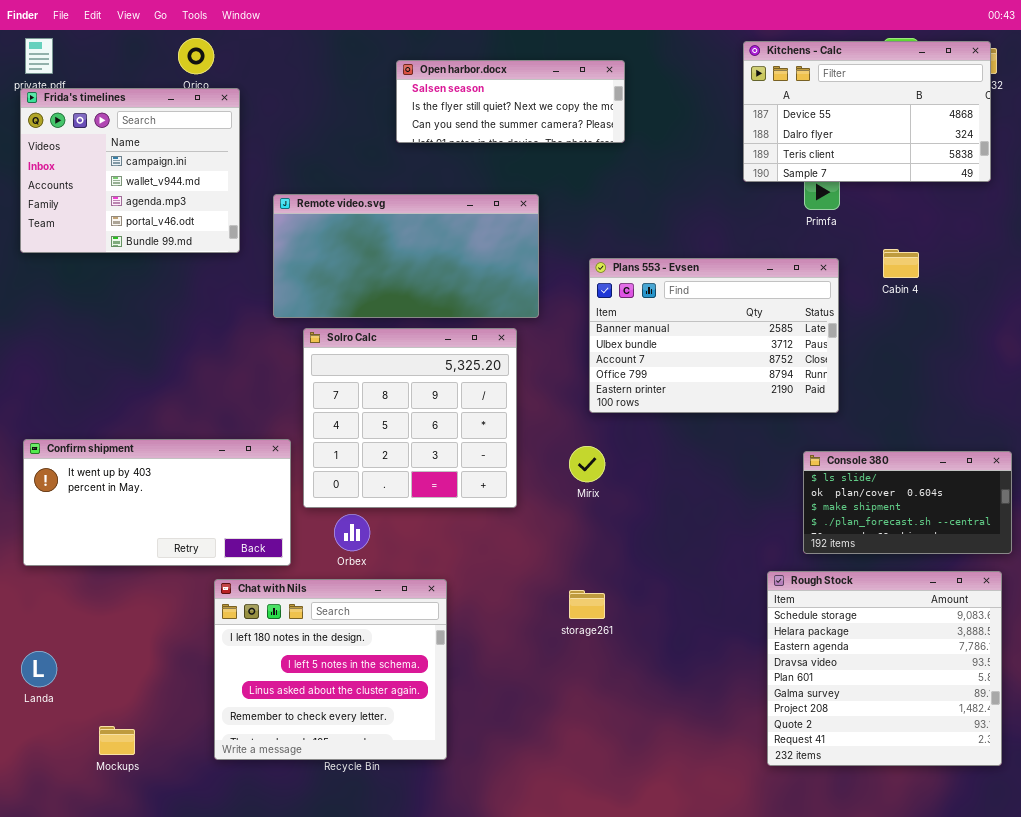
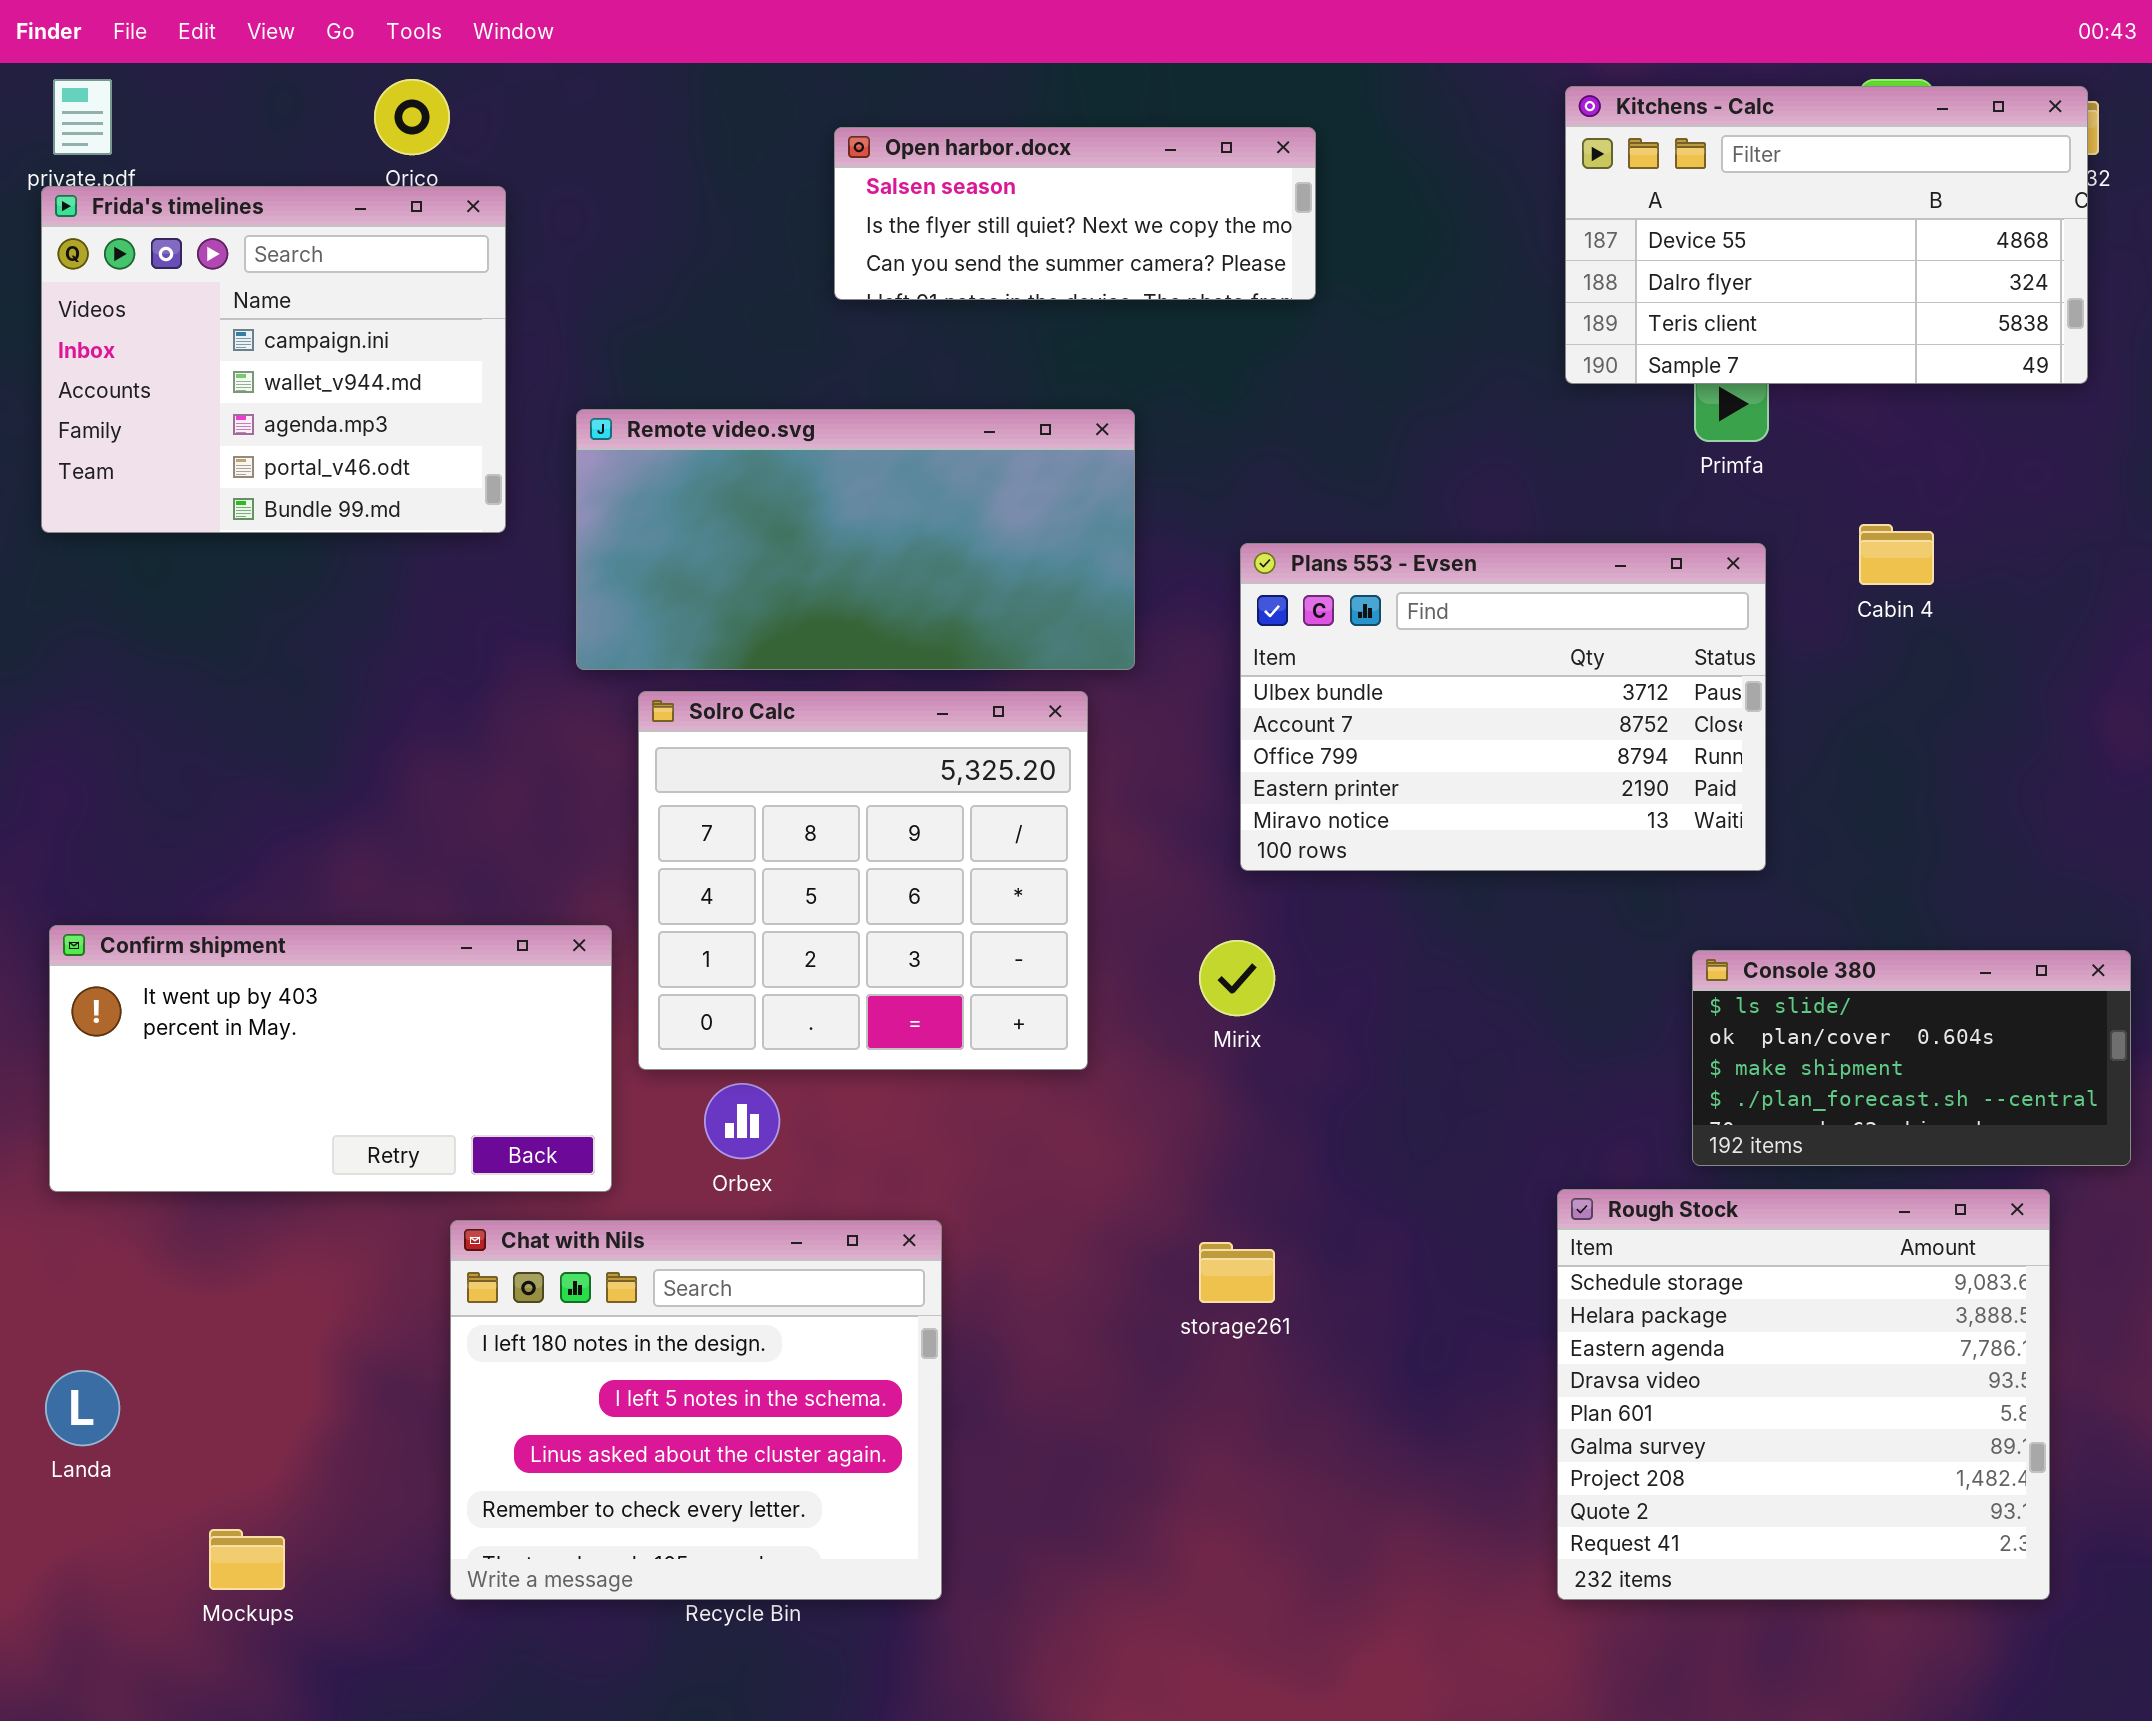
Plans 553 - Evsen: [589,258,839,413] -> [1240,543,1766,871], scrolled down 1 row
Rough Stock: [767,571,1002,766] -> [1557,1189,2050,1600], moved

